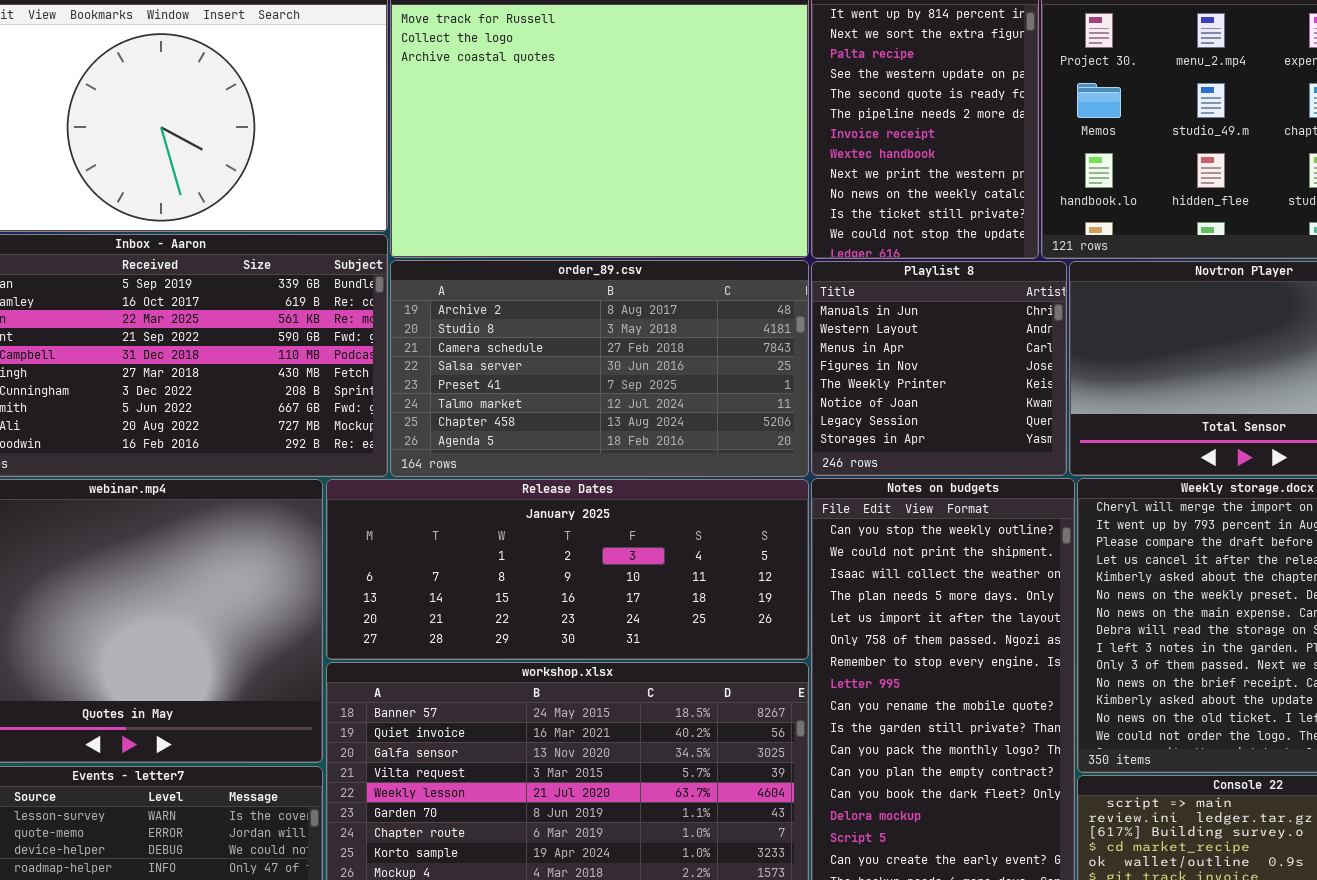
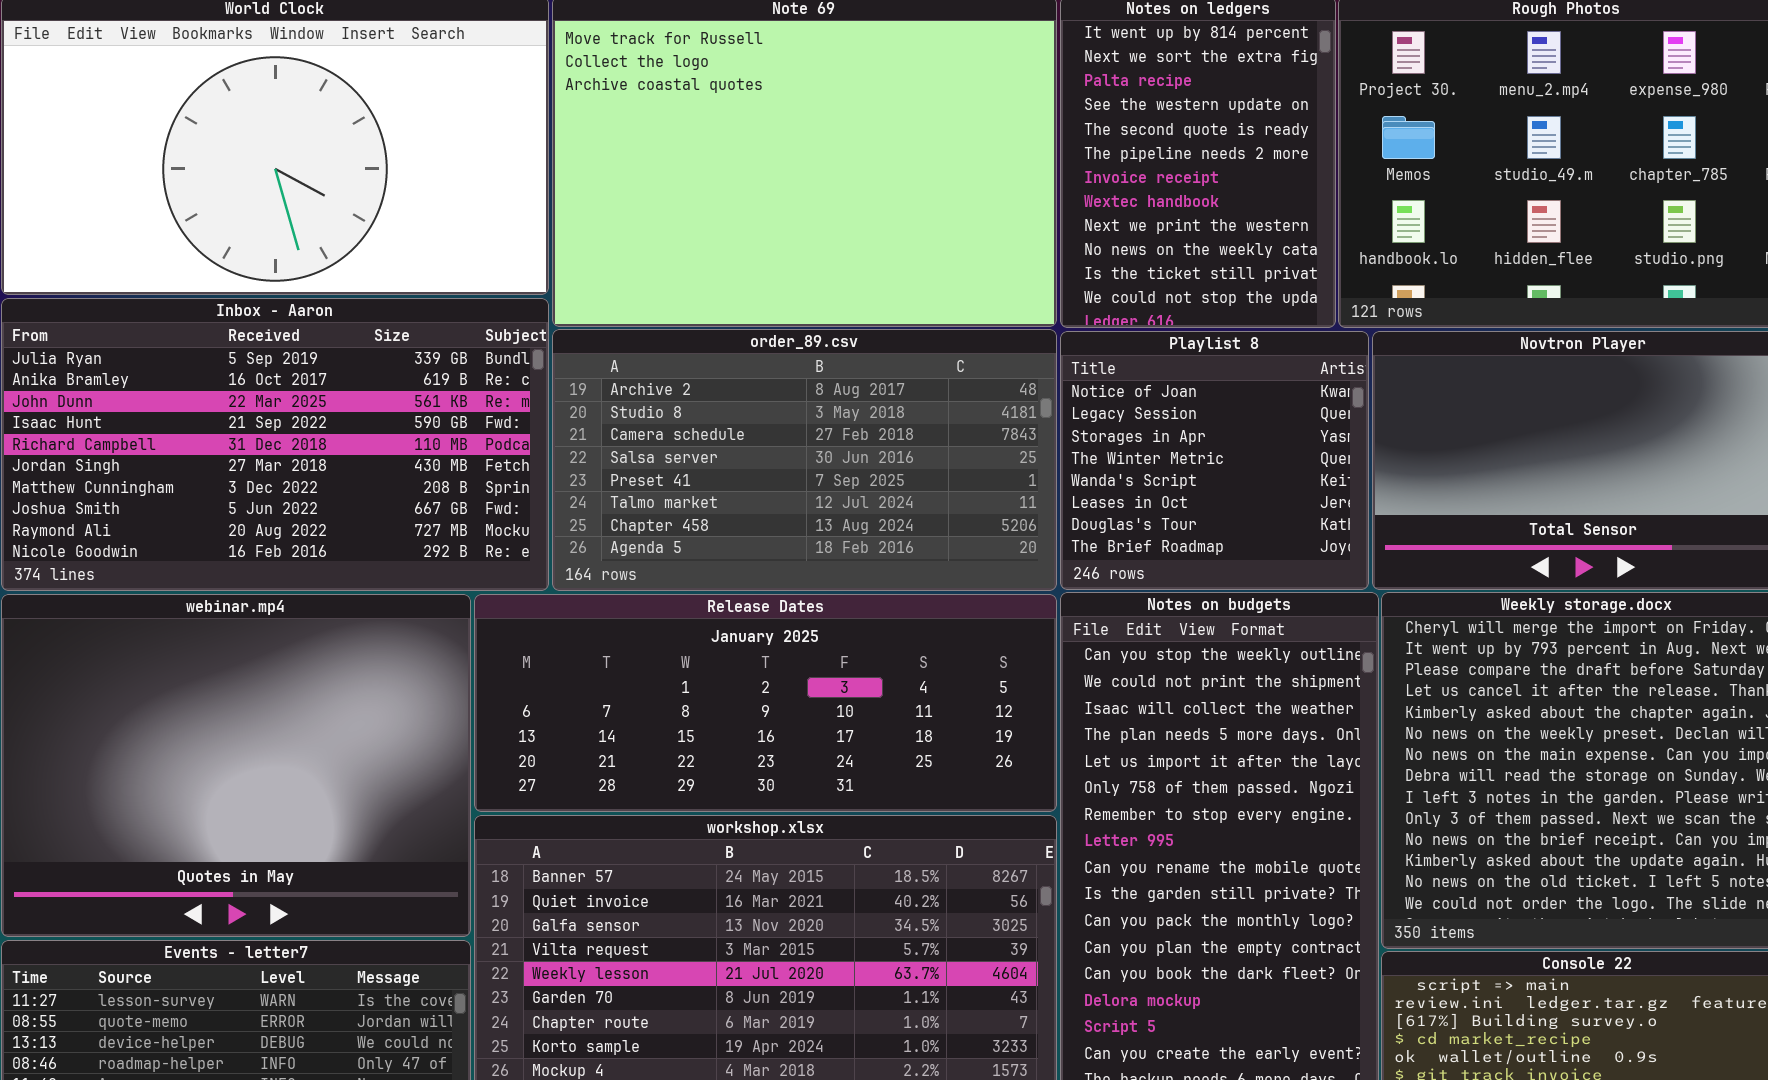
Playlist 8: [811,261,1067,476] -> [1060,331,1369,590], scrolled down 5 rows

